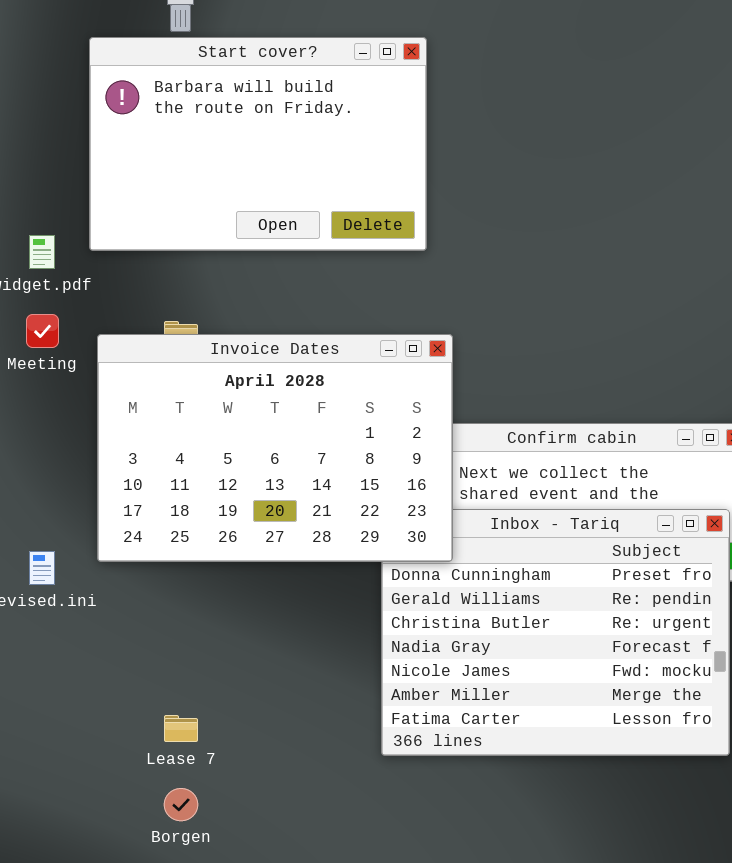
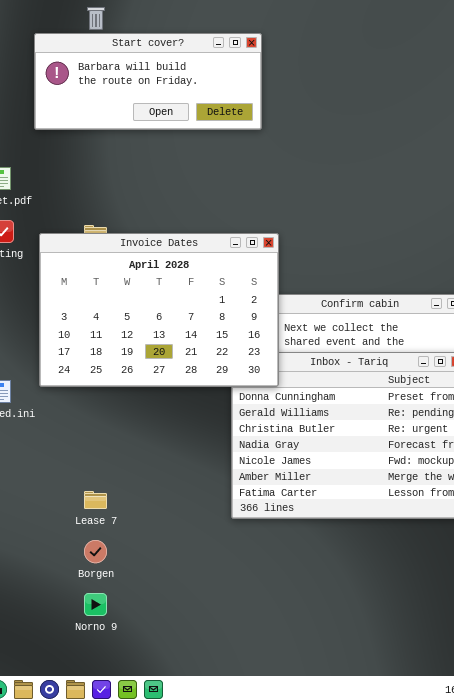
Start cover?: [89,37,427,251] -> [34,33,262,130], resized

